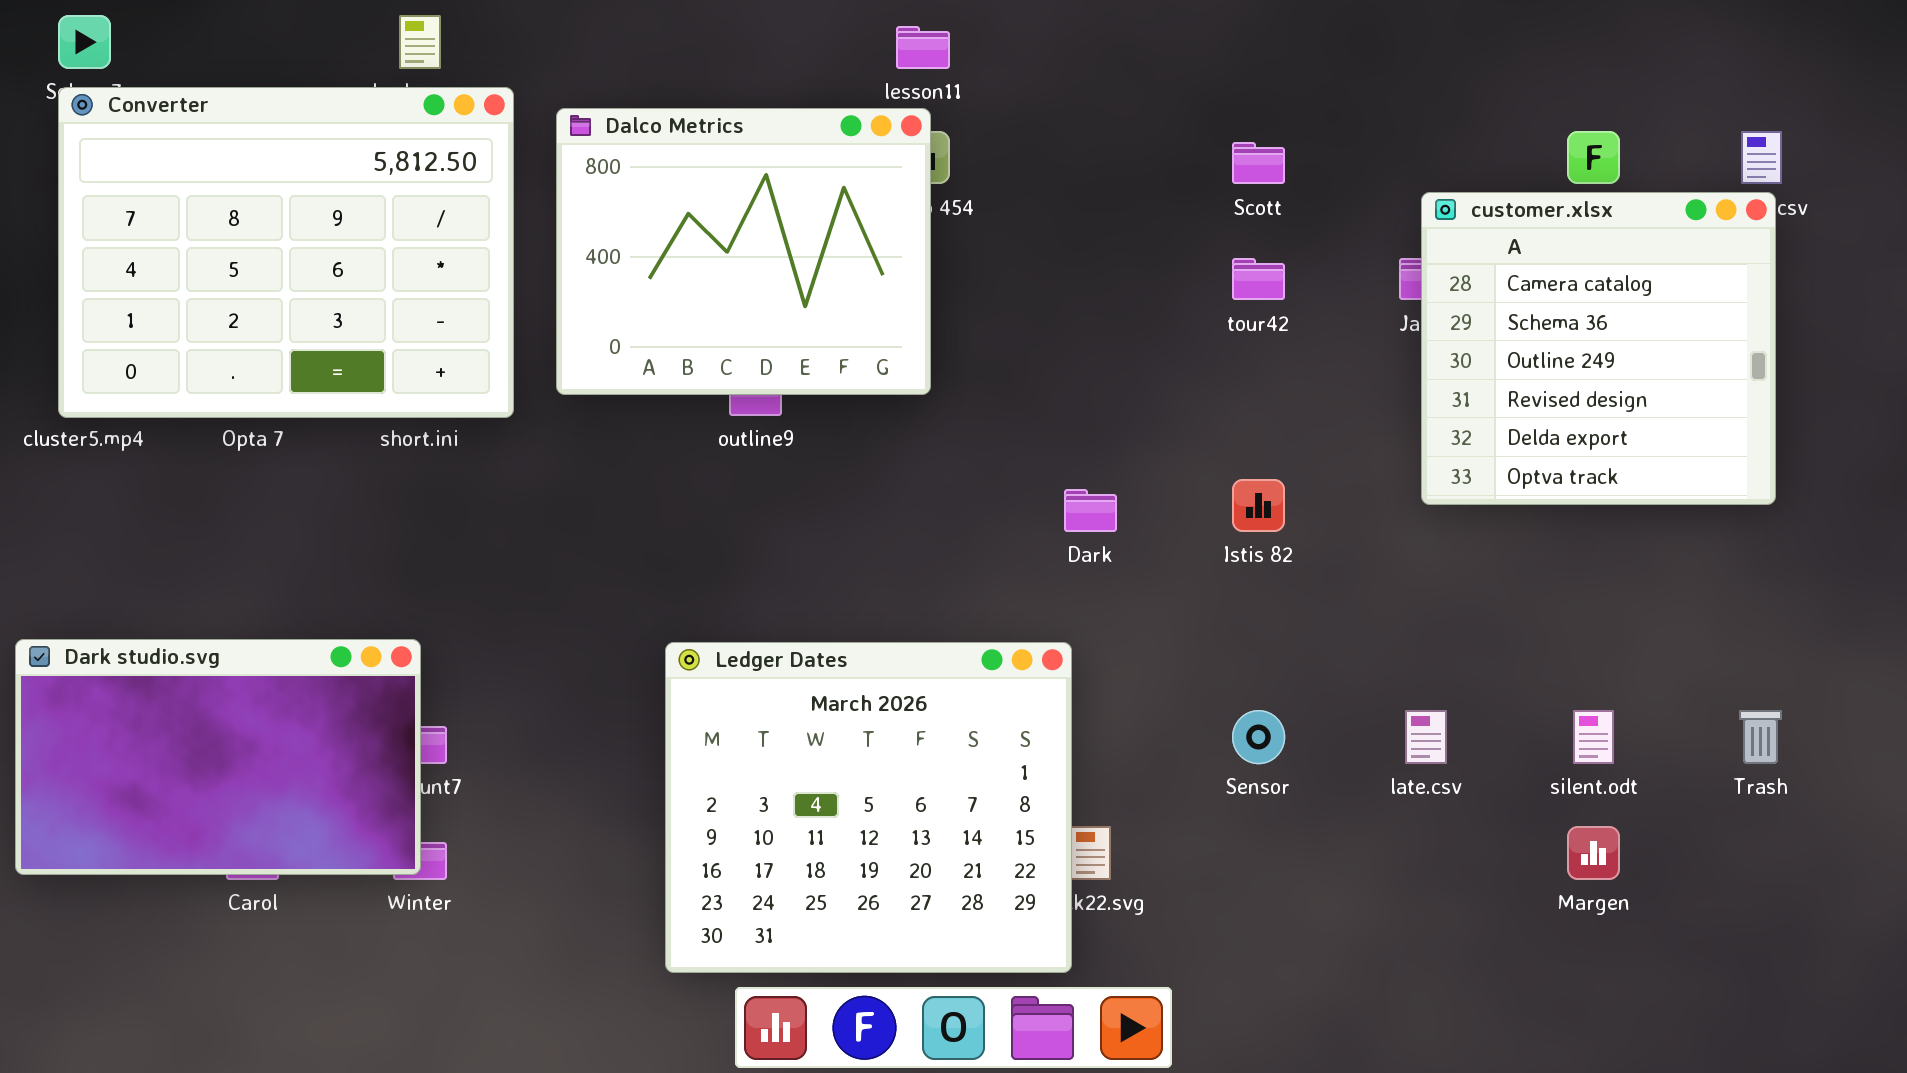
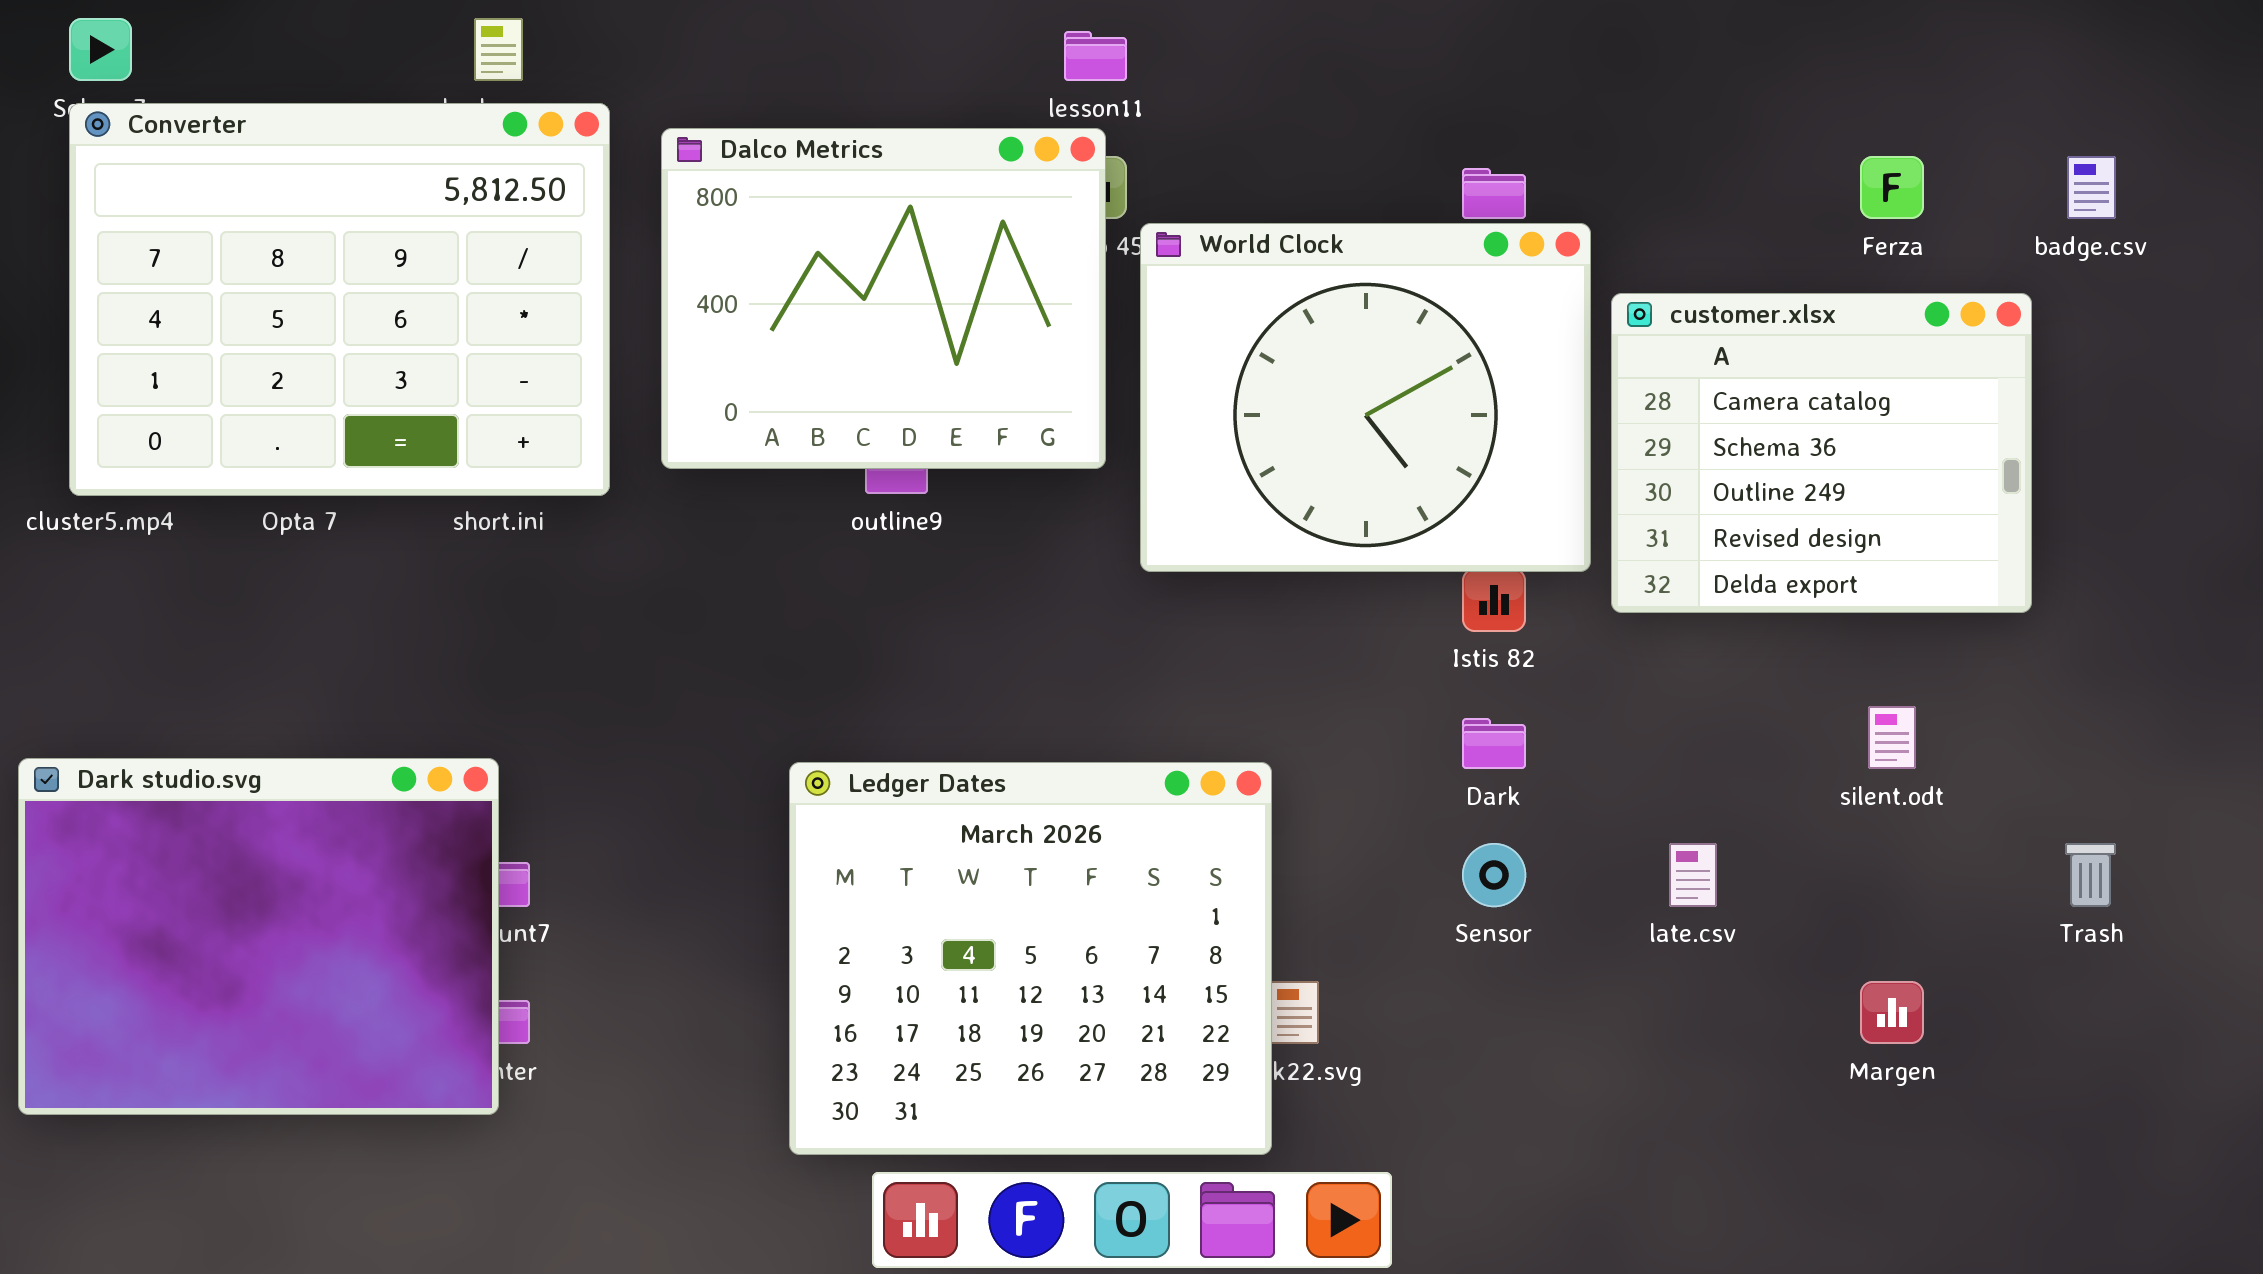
World Clock: none -> [1140,223,1591,572], opened
customer.xlsx: [1421,192,1776,505] -> [1611,293,2032,613], moved, resized
Dark: [1064,489,1117,532] -> [1462,718,1526,769], moved
Dark studio.svg: [15,639,421,875] -> [18,758,499,1115], resized
silent.odt: [1573,710,1614,764] -> [1868,706,1916,769], moved

